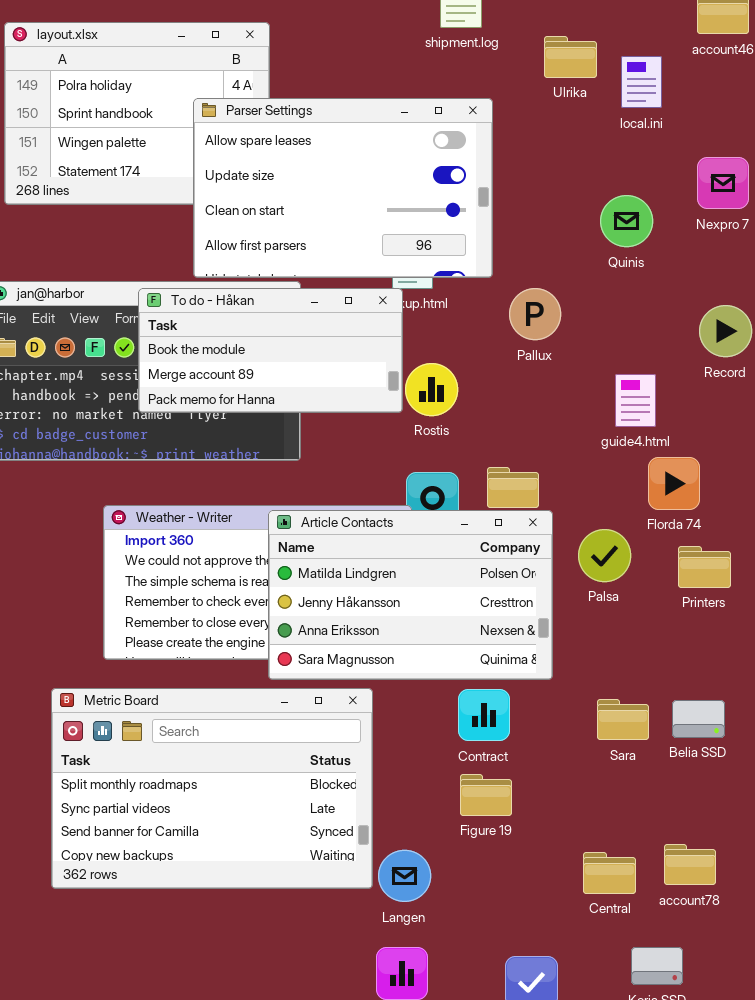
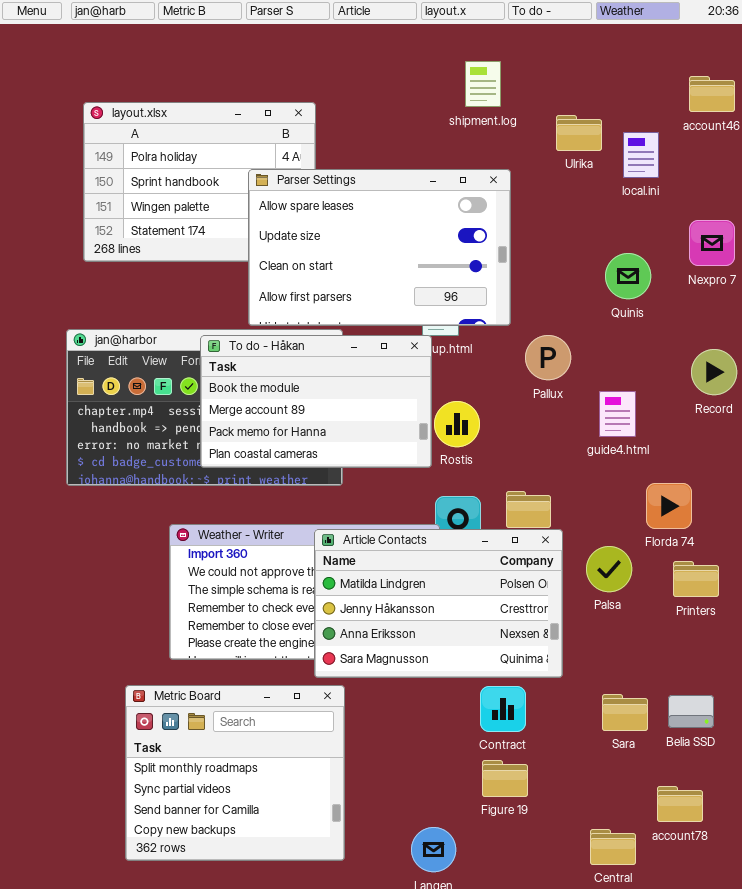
To do - Håkan: [138,288,403,413] -> [200,335,432,468], resized
guide4.html: [615,374,656,427] -> [599,391,636,437], moved
Metric Board: [51,688,373,889] -> [125,685,345,861], resized
account78: [664,844,716,885] -> [657,786,703,822], moved

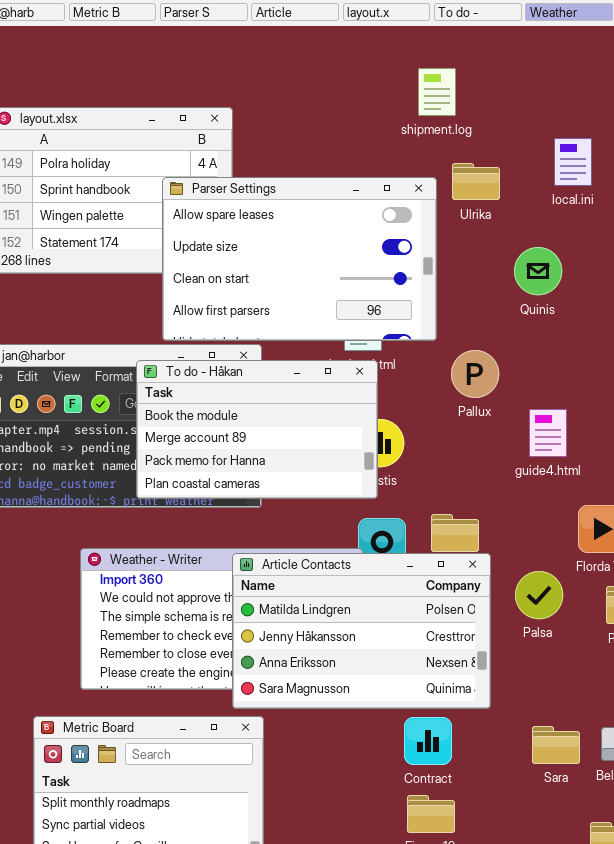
shipment.log: [465,61,501,107] -> [418,68,456,116], moved
Ulrika: [556,115,602,151] -> [452,163,500,200], moved
Quinis: [605,253,651,299] -> [514,247,562,295], moved
To do - Håkan: [200,335,432,468] -> [136,360,378,499], moved

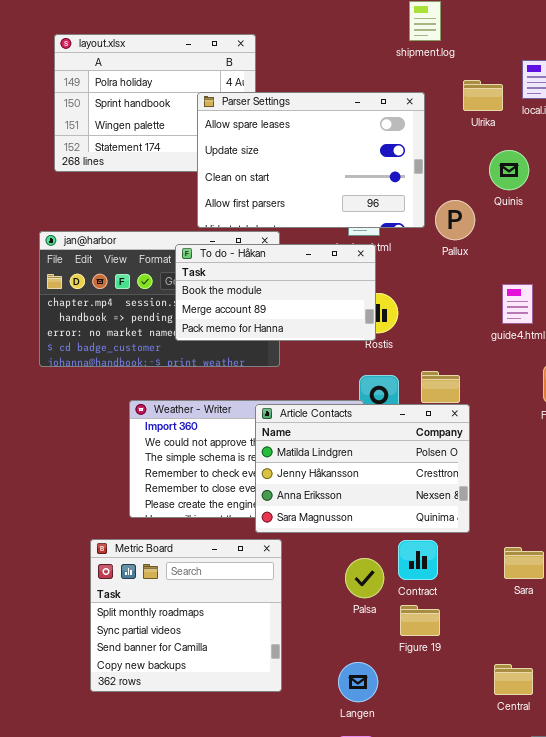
Ulrika: [452,163,500,200] -> [463,80,503,111], moved
Pallux: [451,350,499,398] -> [435,200,475,240], moved
To do - Håkan: [136,360,378,499] -> [175,244,376,341], resized
Palsa: [515,571,563,619] -> [345,558,384,598], moved

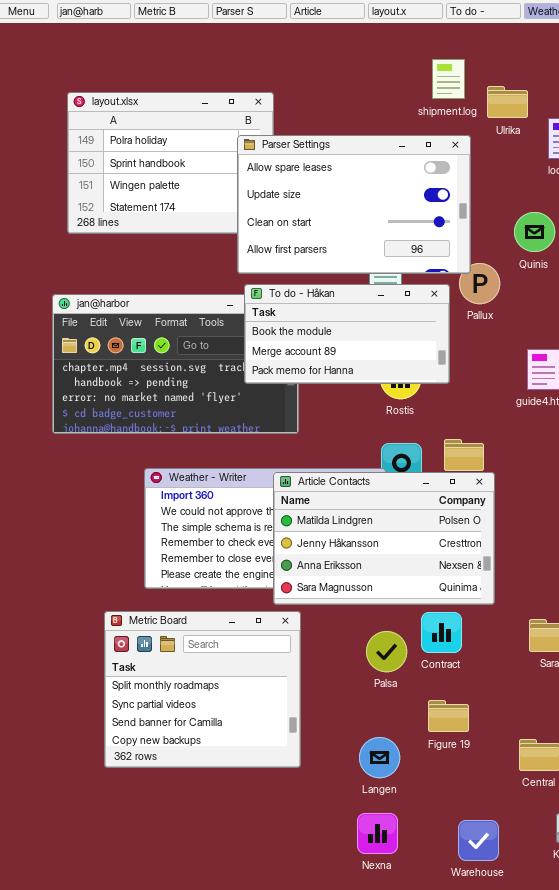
Ulrika: [463,80,503,111] -> [487,86,528,118], moved
Parser Settings: [197,92,425,228] -> [237,135,471,274], moved
To do - Håkan: [175,244,376,341] -> [244,284,450,384], moved
Figure 19: [400,605,440,636] -> [428,700,469,732], moved

